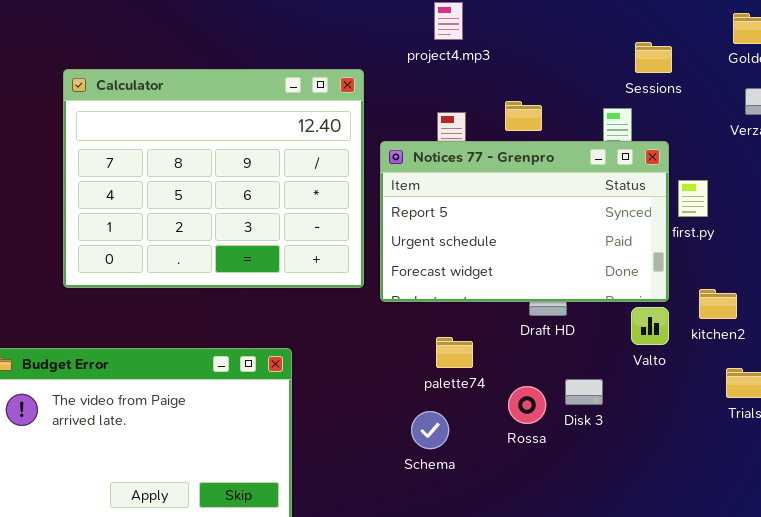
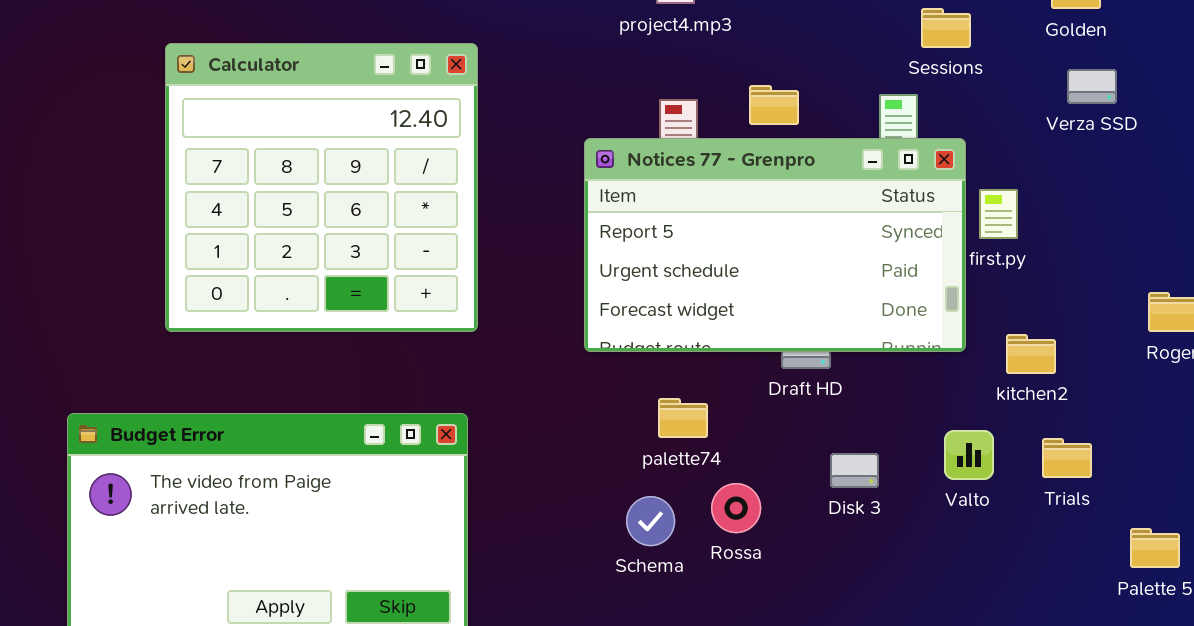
Calculator: [63,69,364,288] -> [165,43,478,332], resized
Valto: [631,307,669,345] -> [944,430,994,480], moved
Rossa: [508,386,546,424] -> [711,483,761,533], moved

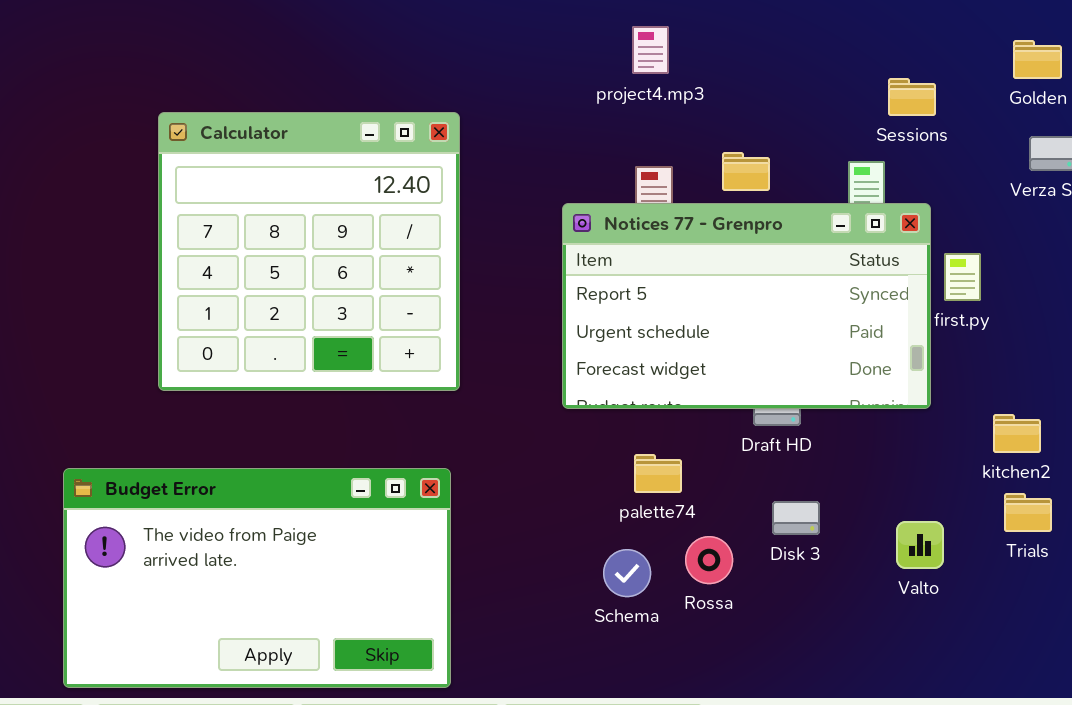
kitchen2: [1006,334,1056,374] -> [993,414,1041,453], moved
Valto: [944,430,994,480] -> [896,521,944,569], moved
Disk 3: [830,453,879,488] -> [772,501,820,535], moved

